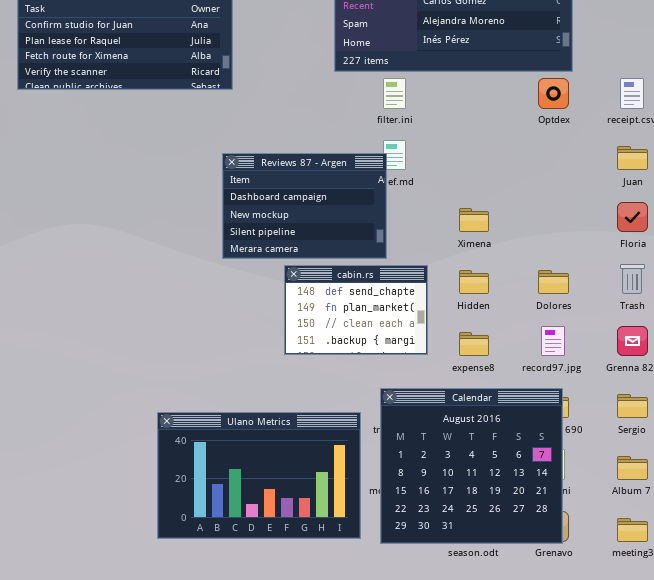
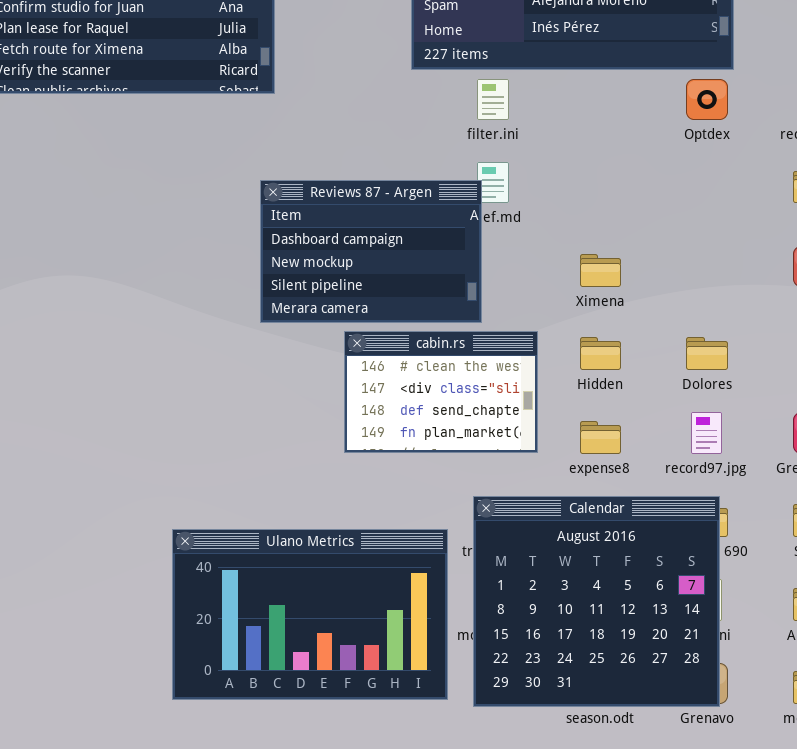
cabin.rs: [284,265,428,355] -> [344,331,538,453], scrolled up 2 rows

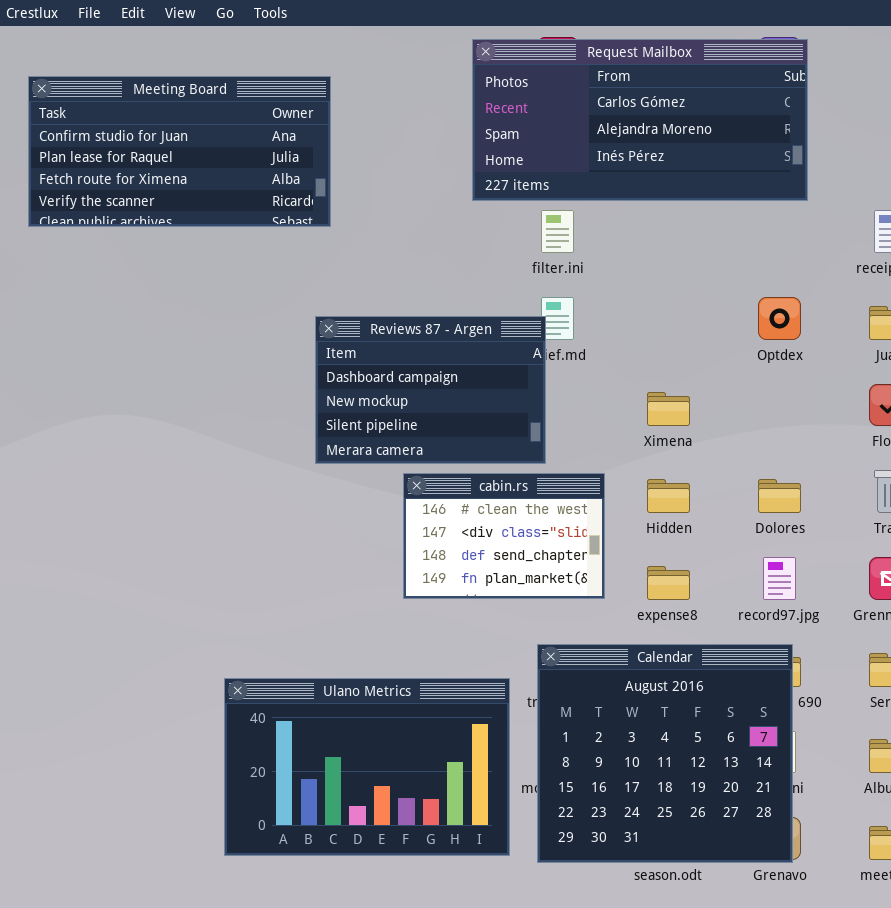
Optdex: [686,79,728,120] -> [758,297,801,340], moved

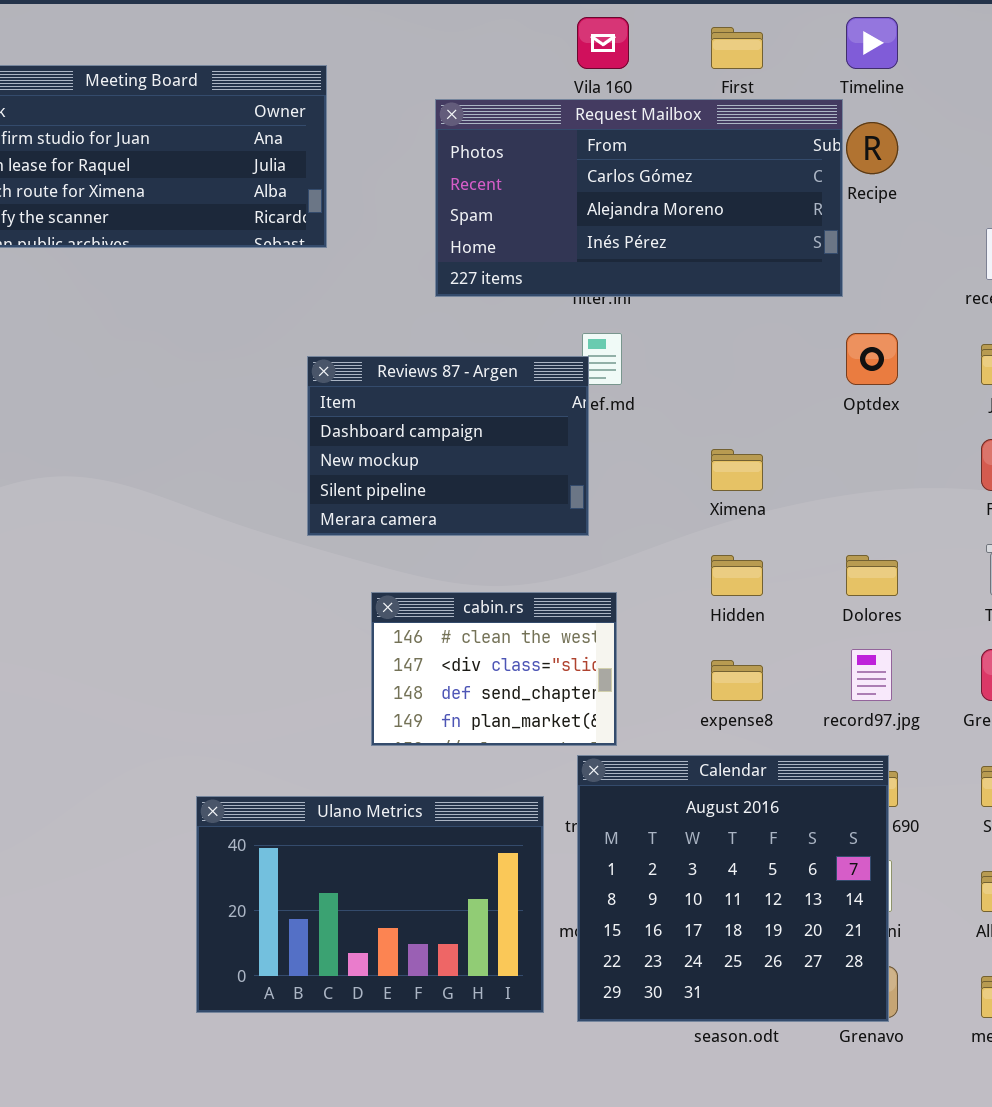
Request Mailbox: [472,39,808,201] -> [435,99,843,297], moved
cabin.rs: [403,473,605,599] -> [371,592,617,746], moved

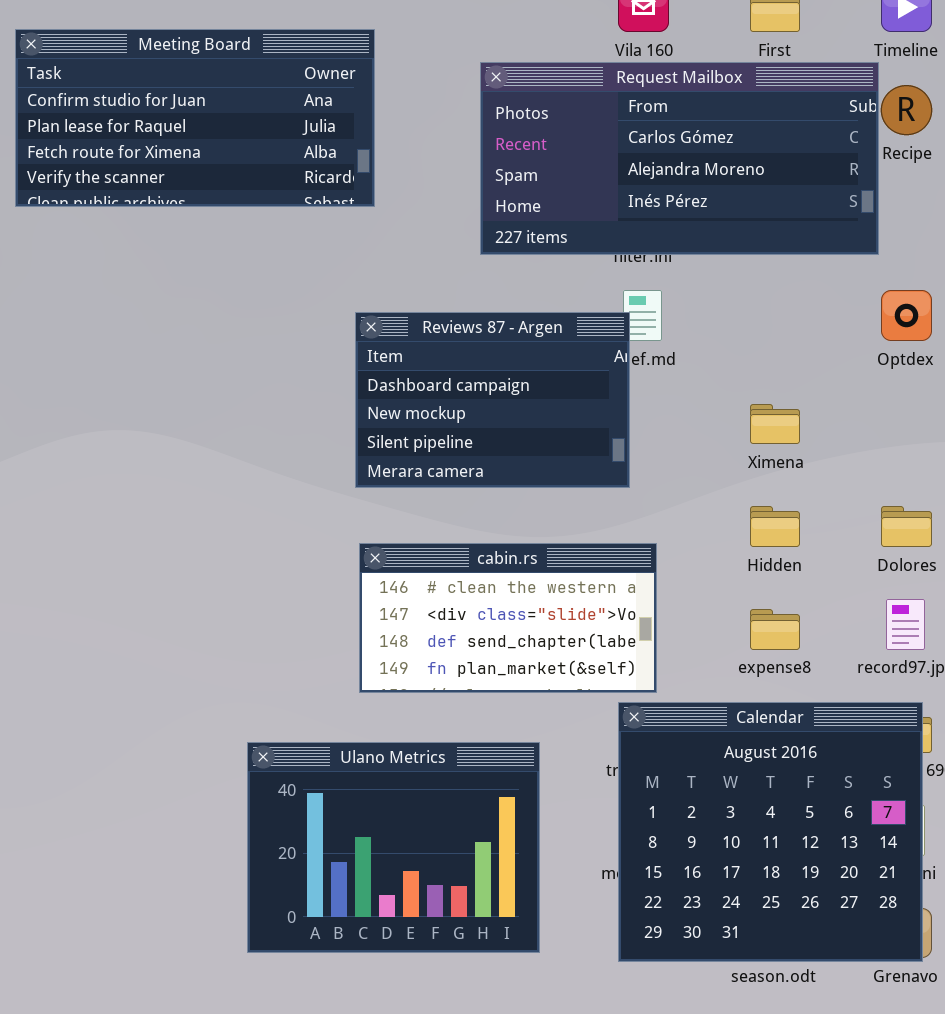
cabin.rs: [371,592,617,746] -> [359,543,657,693], resized
Ulano Metrics: [196,796,544,1013] -> [247,742,540,953], resized

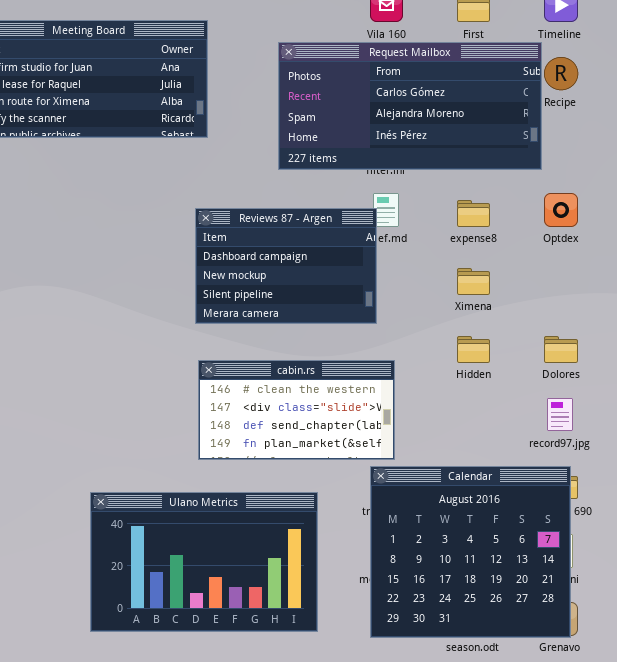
expense8: [750,609,800,650] -> [457,200,490,227], moved
Ulano Metrics: [247,742,540,953] -> [90,492,318,632], resized

